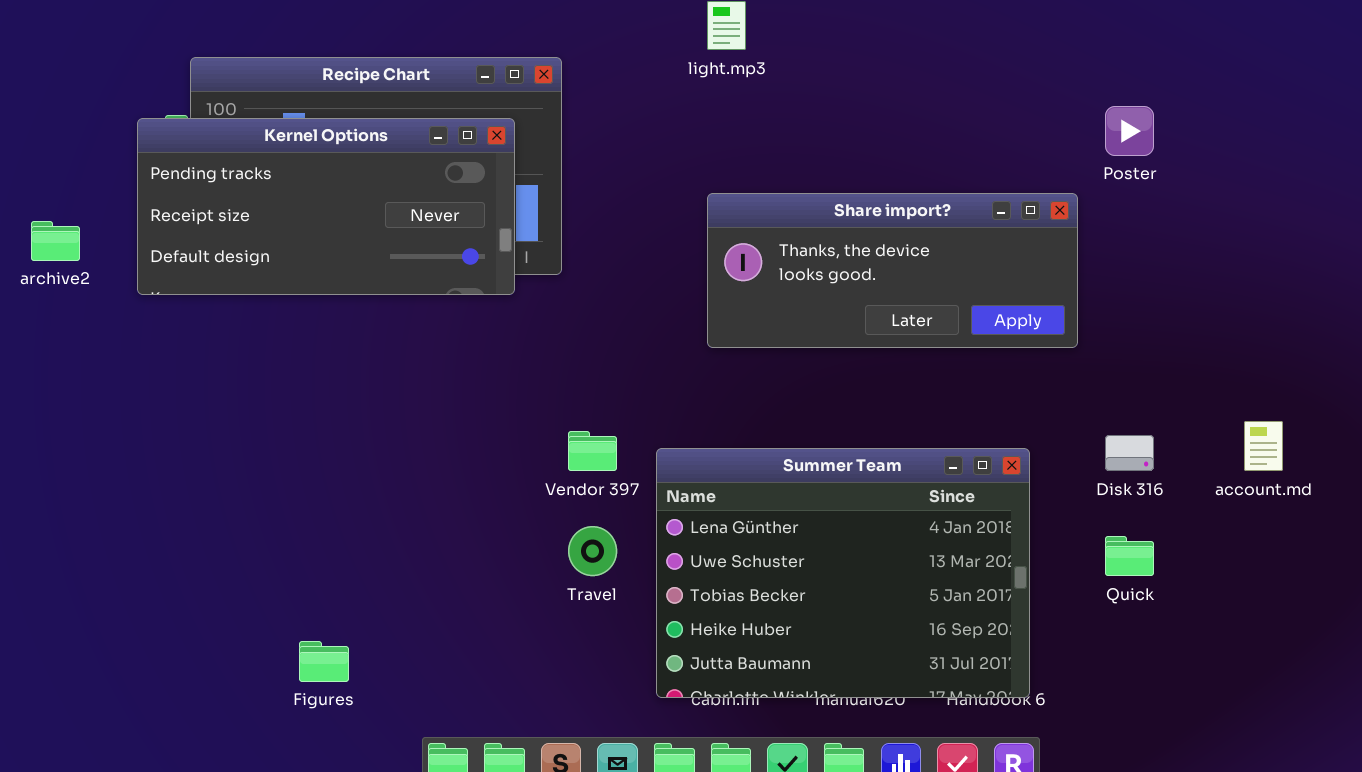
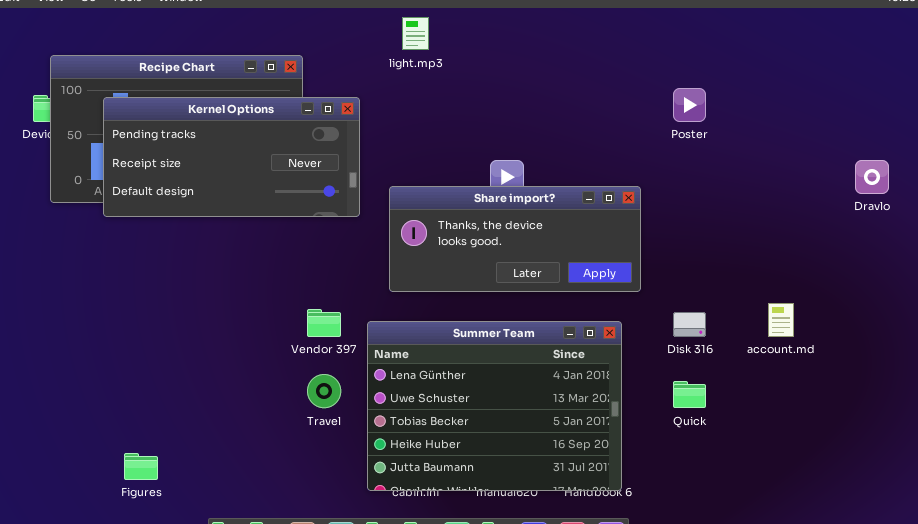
Kernel Options: [137,118,515,295] -> [103,97,360,217], moved
Share import?: [707,193,1078,348] -> [389,186,641,292], moved

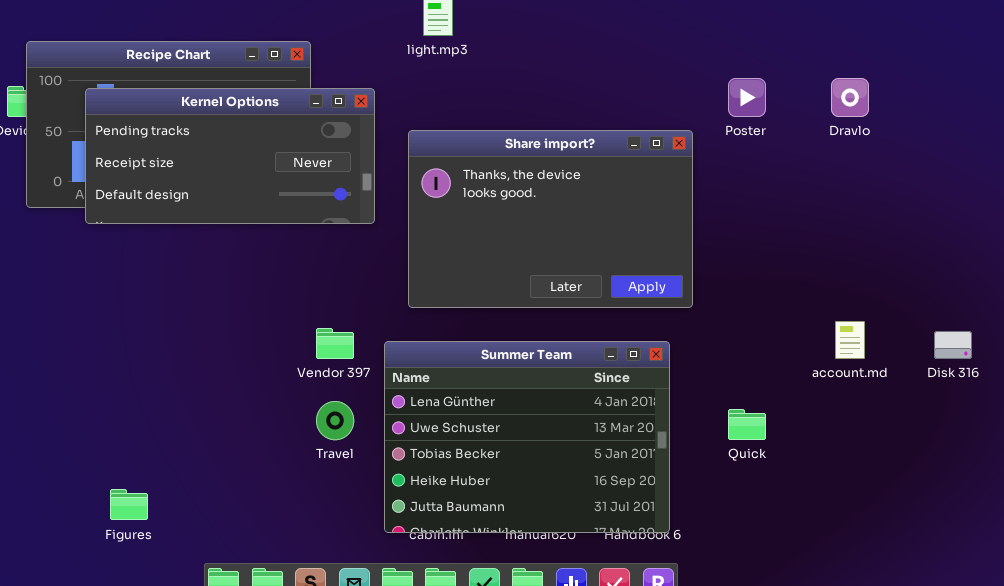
Dravlo: [855,160,889,194] -> [831,78,869,117], moved
Share import?: [389,186,641,292] -> [408,130,693,308], resized
Disk 316: [673,312,706,337] -> [934,331,972,359], moved

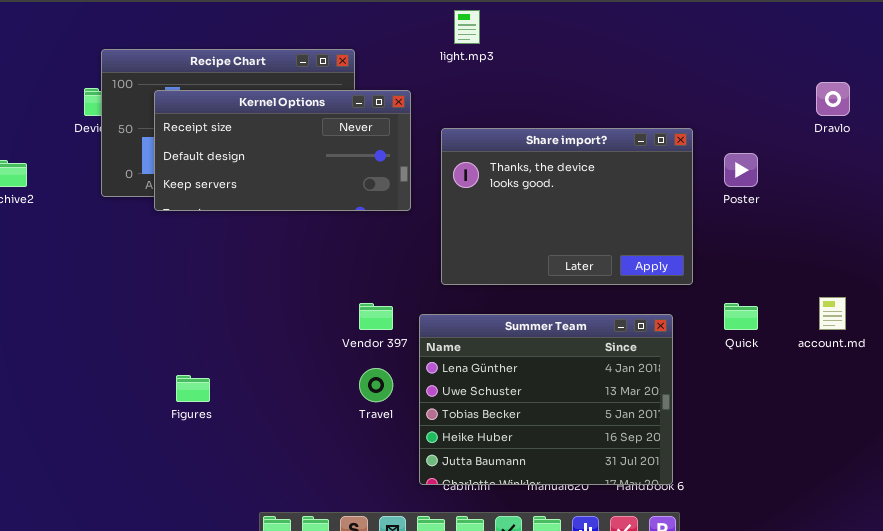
Poster: [728,78,766,117] -> [724,153,758,187], moved
Kernel Options: [85,88,375,224] -> [154,90,411,211], scrolled down 1 row
Quick: [728,409,766,440] -> [724,303,758,330], moved
Figures: [110,489,148,520] -> [176,375,210,402], moved

